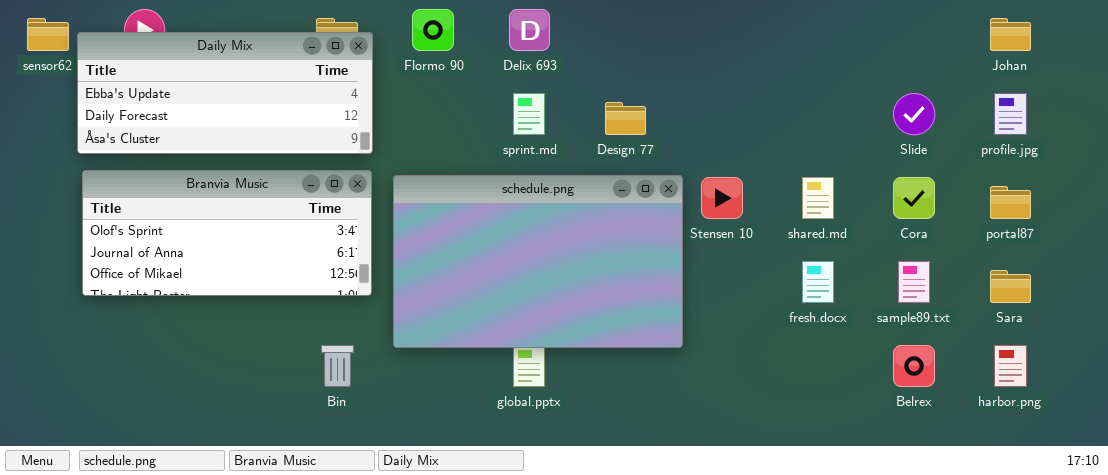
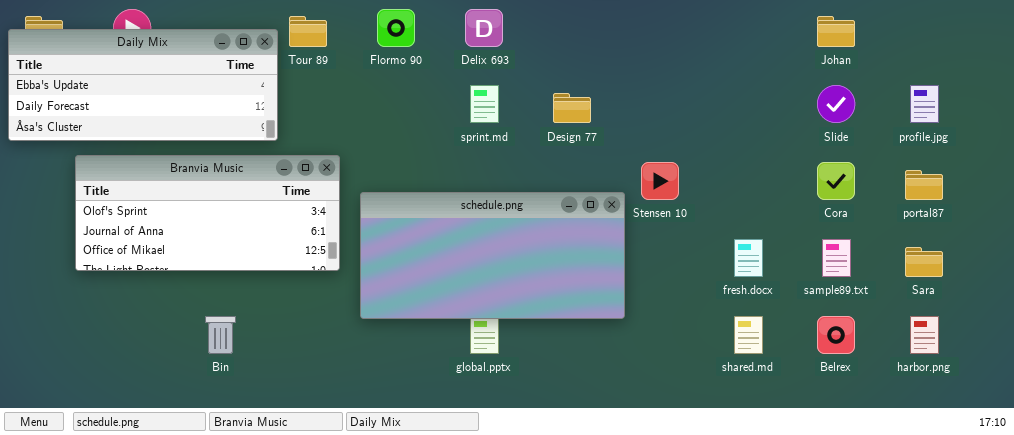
Johan: [990,18,1031,51] -> [817,16,855,47], moved
Daily Mix: [77,32,373,154] -> [8,29,278,141], moved
schedule.png: [393,175,683,348] -> [360,192,625,319], resized
shared.md: [802,177,834,219] -> [734,316,763,354], moved
Bin: [321,345,354,387] -> [205,316,236,354], moved

